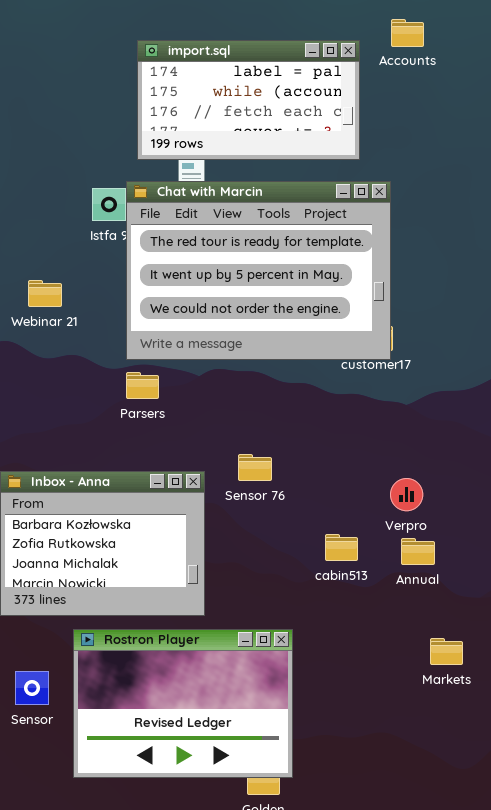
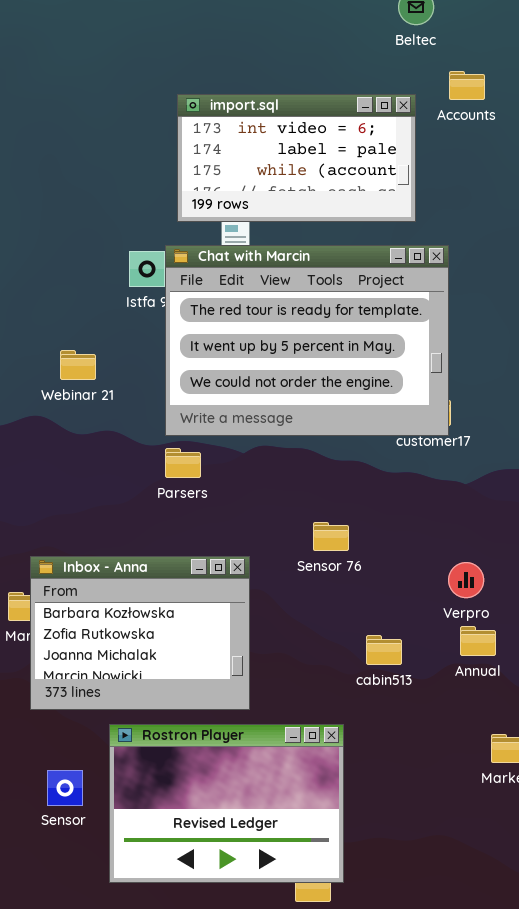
import.sql: [137,40,360,160] -> [177,94,416,222], scrolled up 1 row
Sensor 76: [238,454,272,481] -> [313,522,349,551], moved
cabin513: [325,534,358,561] -> [366,635,402,665], moved

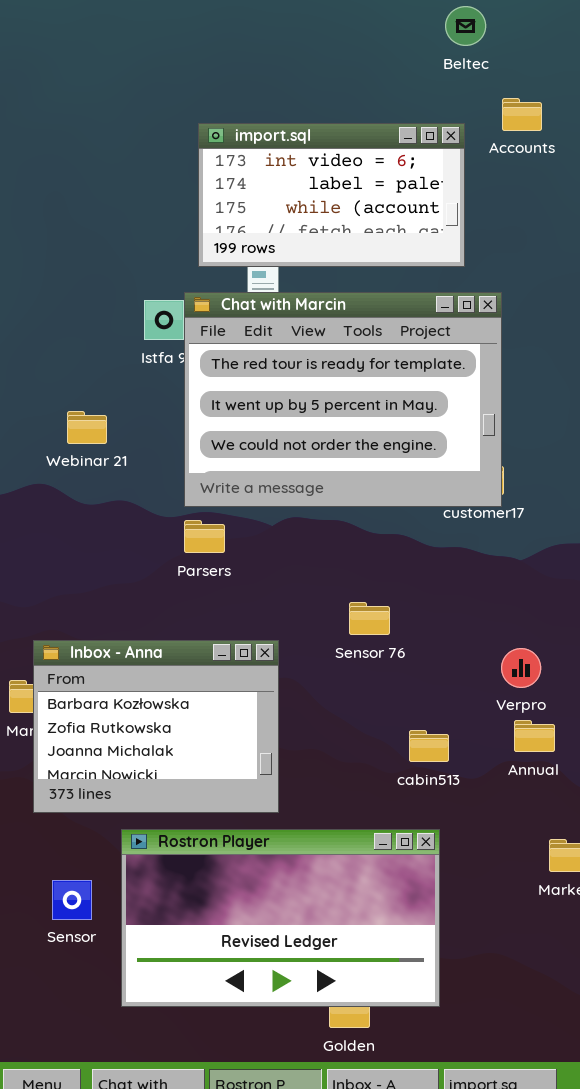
Rostron Player: [109,724,344,883] -> [121,829,440,1007], resized

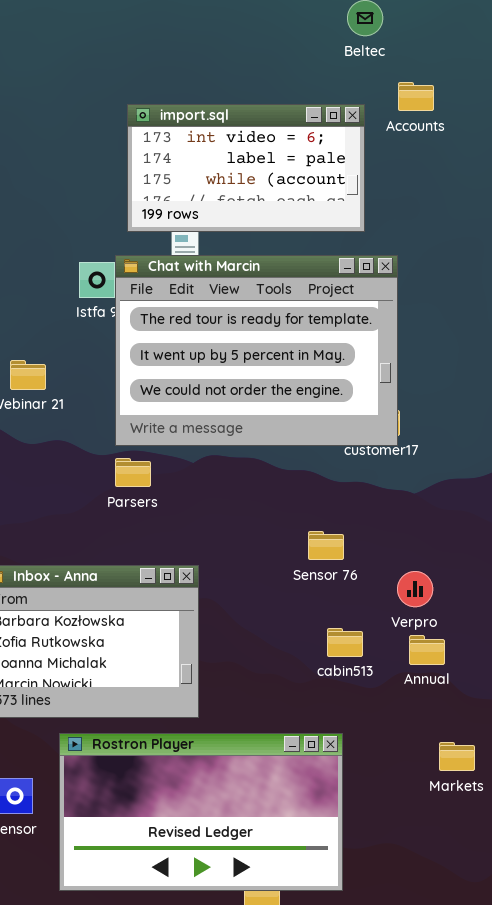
Sensor 76: [349,602,390,635] -> [308,531,344,560], moved
cabin513: [409,730,449,762] -> [327,628,363,657], moved

